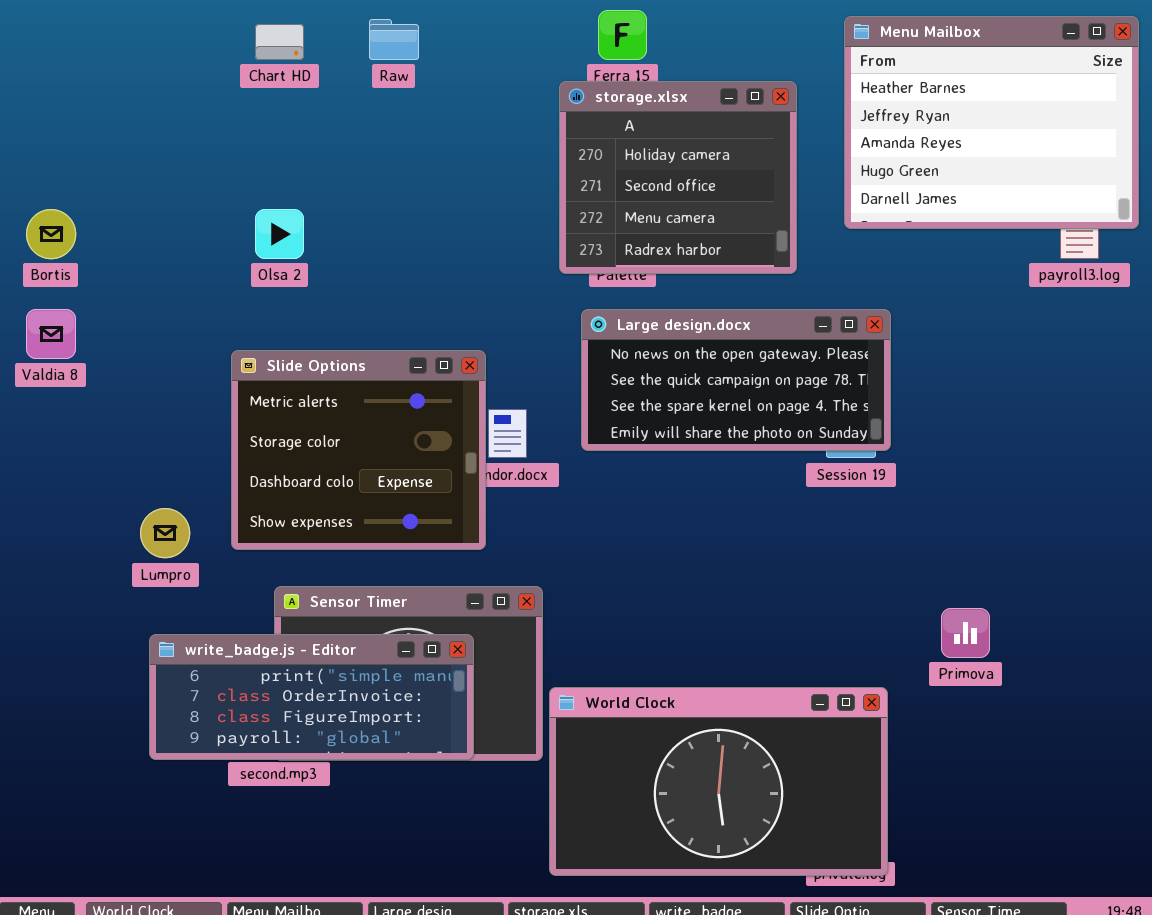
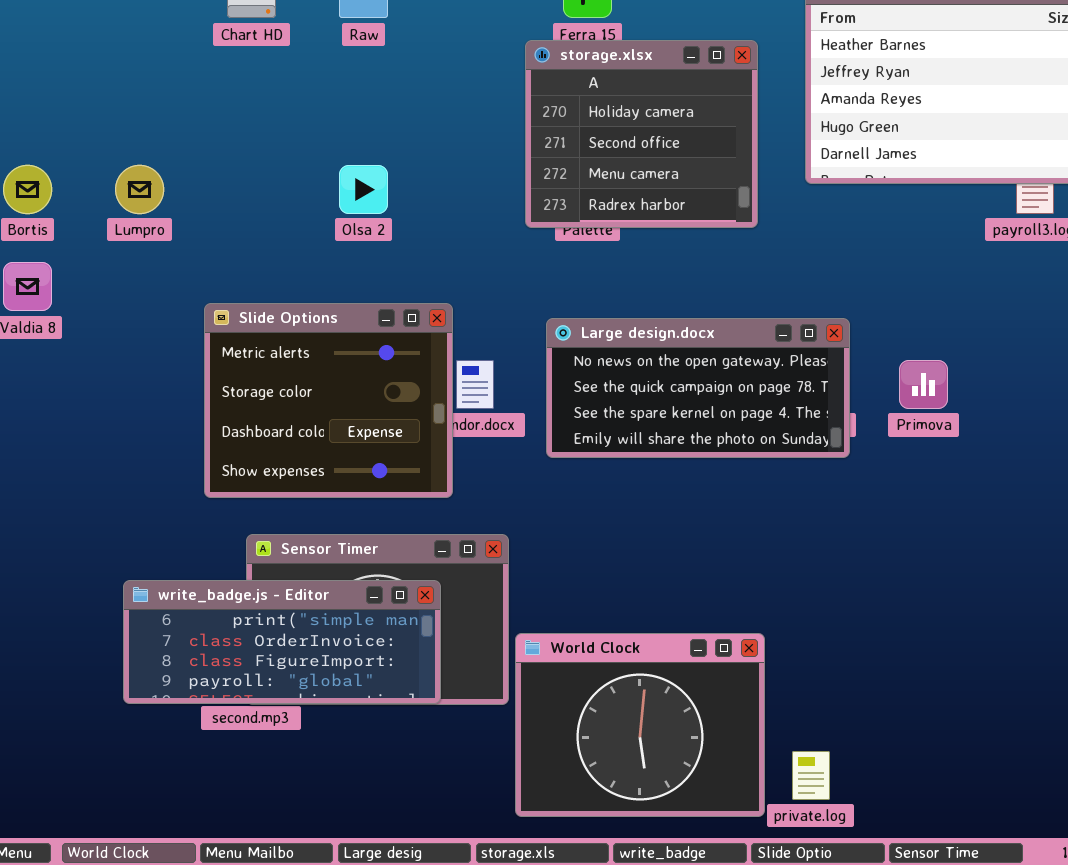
Olsa 2: [255,209,304,259] -> [339,165,388,214], moved
Large design.docx: [581,309,891,451] -> [546,318,850,458], moved
Lumpro: [140,508,190,558] -> [115,165,164,214], moved
Primova: [941,608,990,658] -> [899,360,948,409], moved
World Clock: [549,687,888,876] -> [515,633,765,817], resized

